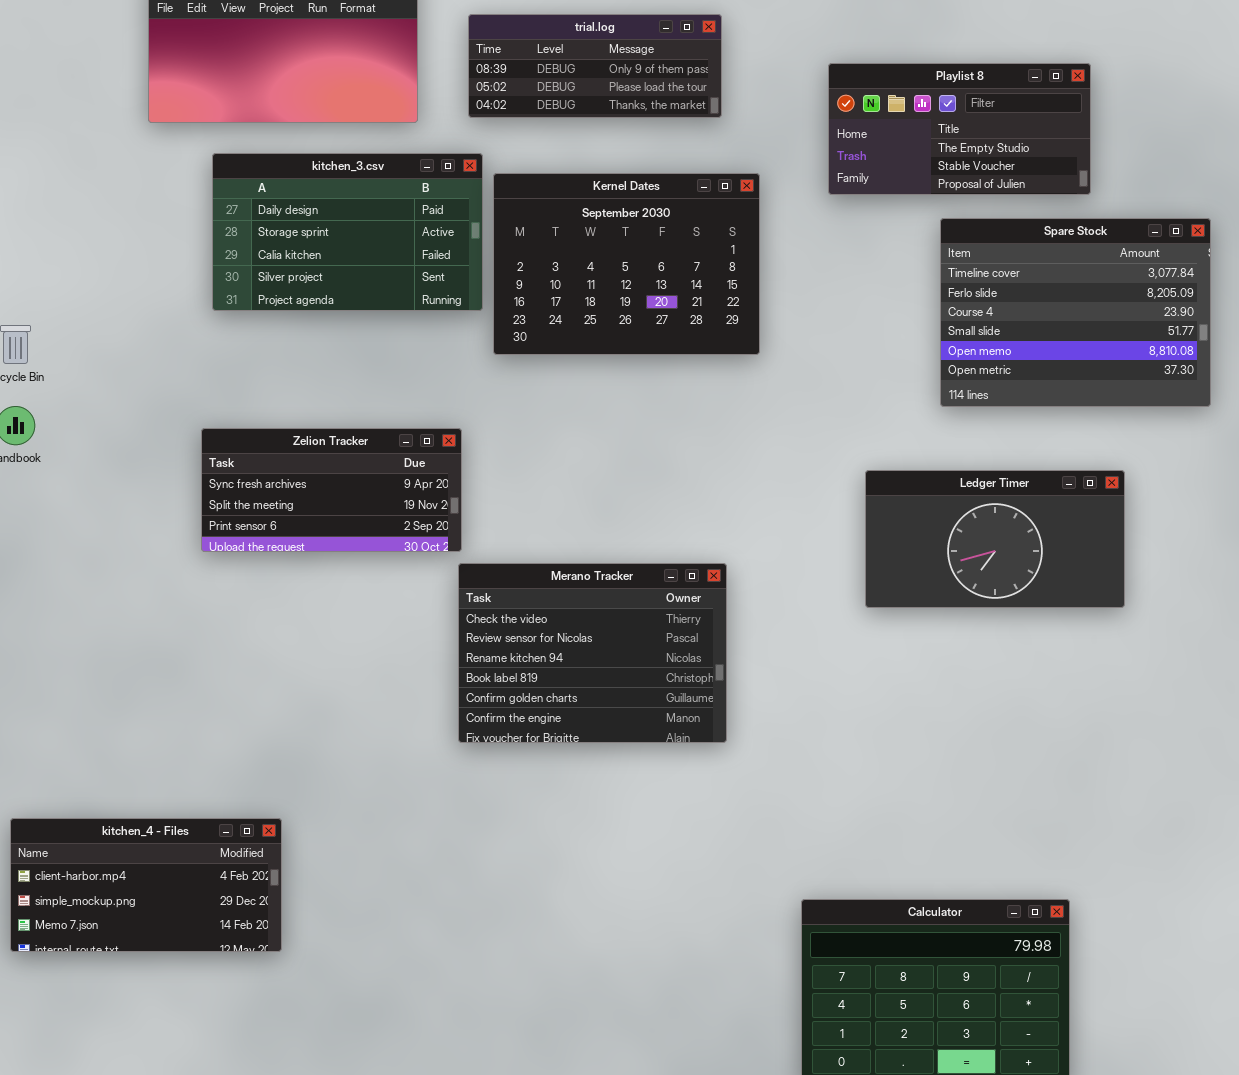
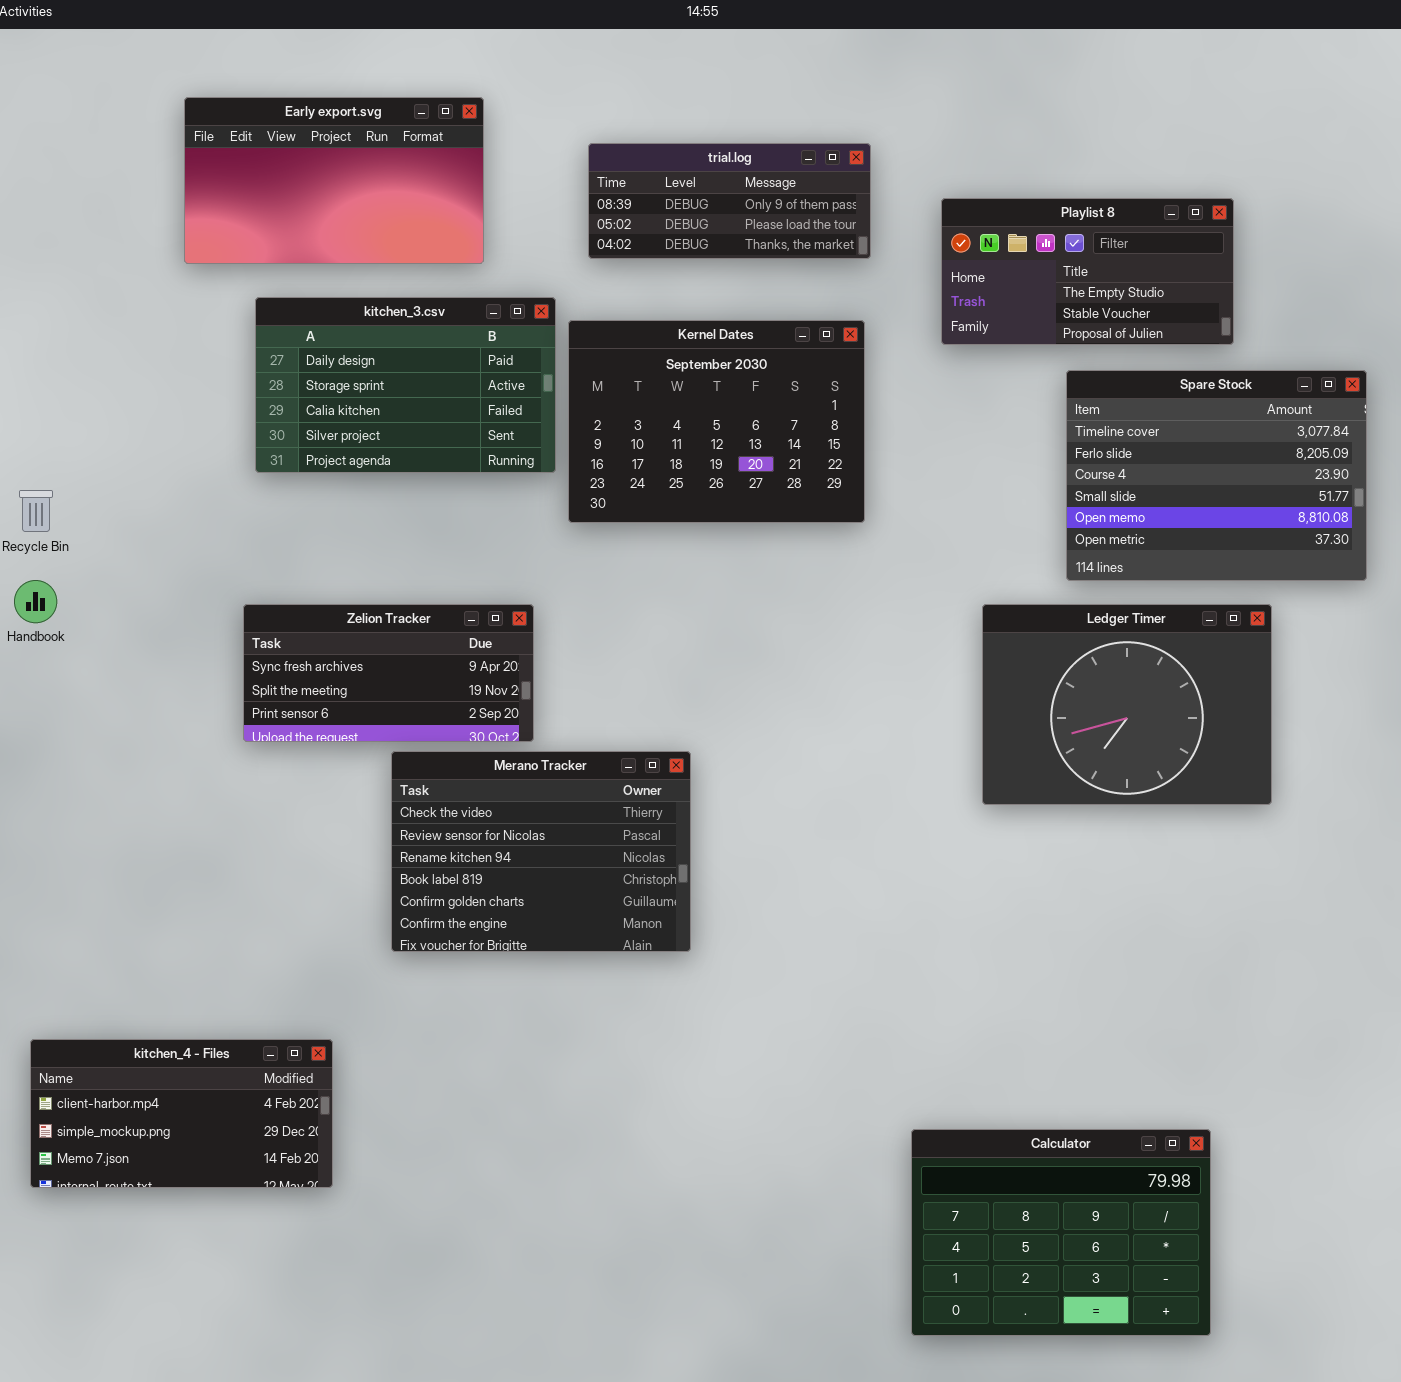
trial.log: [468,14,722,118] -> [588,143,871,259], moved
Ledger Timer: [865,470,1125,608] -> [982,604,1272,805], resized
Merano Tracker: [458,563,727,743] -> [391,751,691,952], moved

